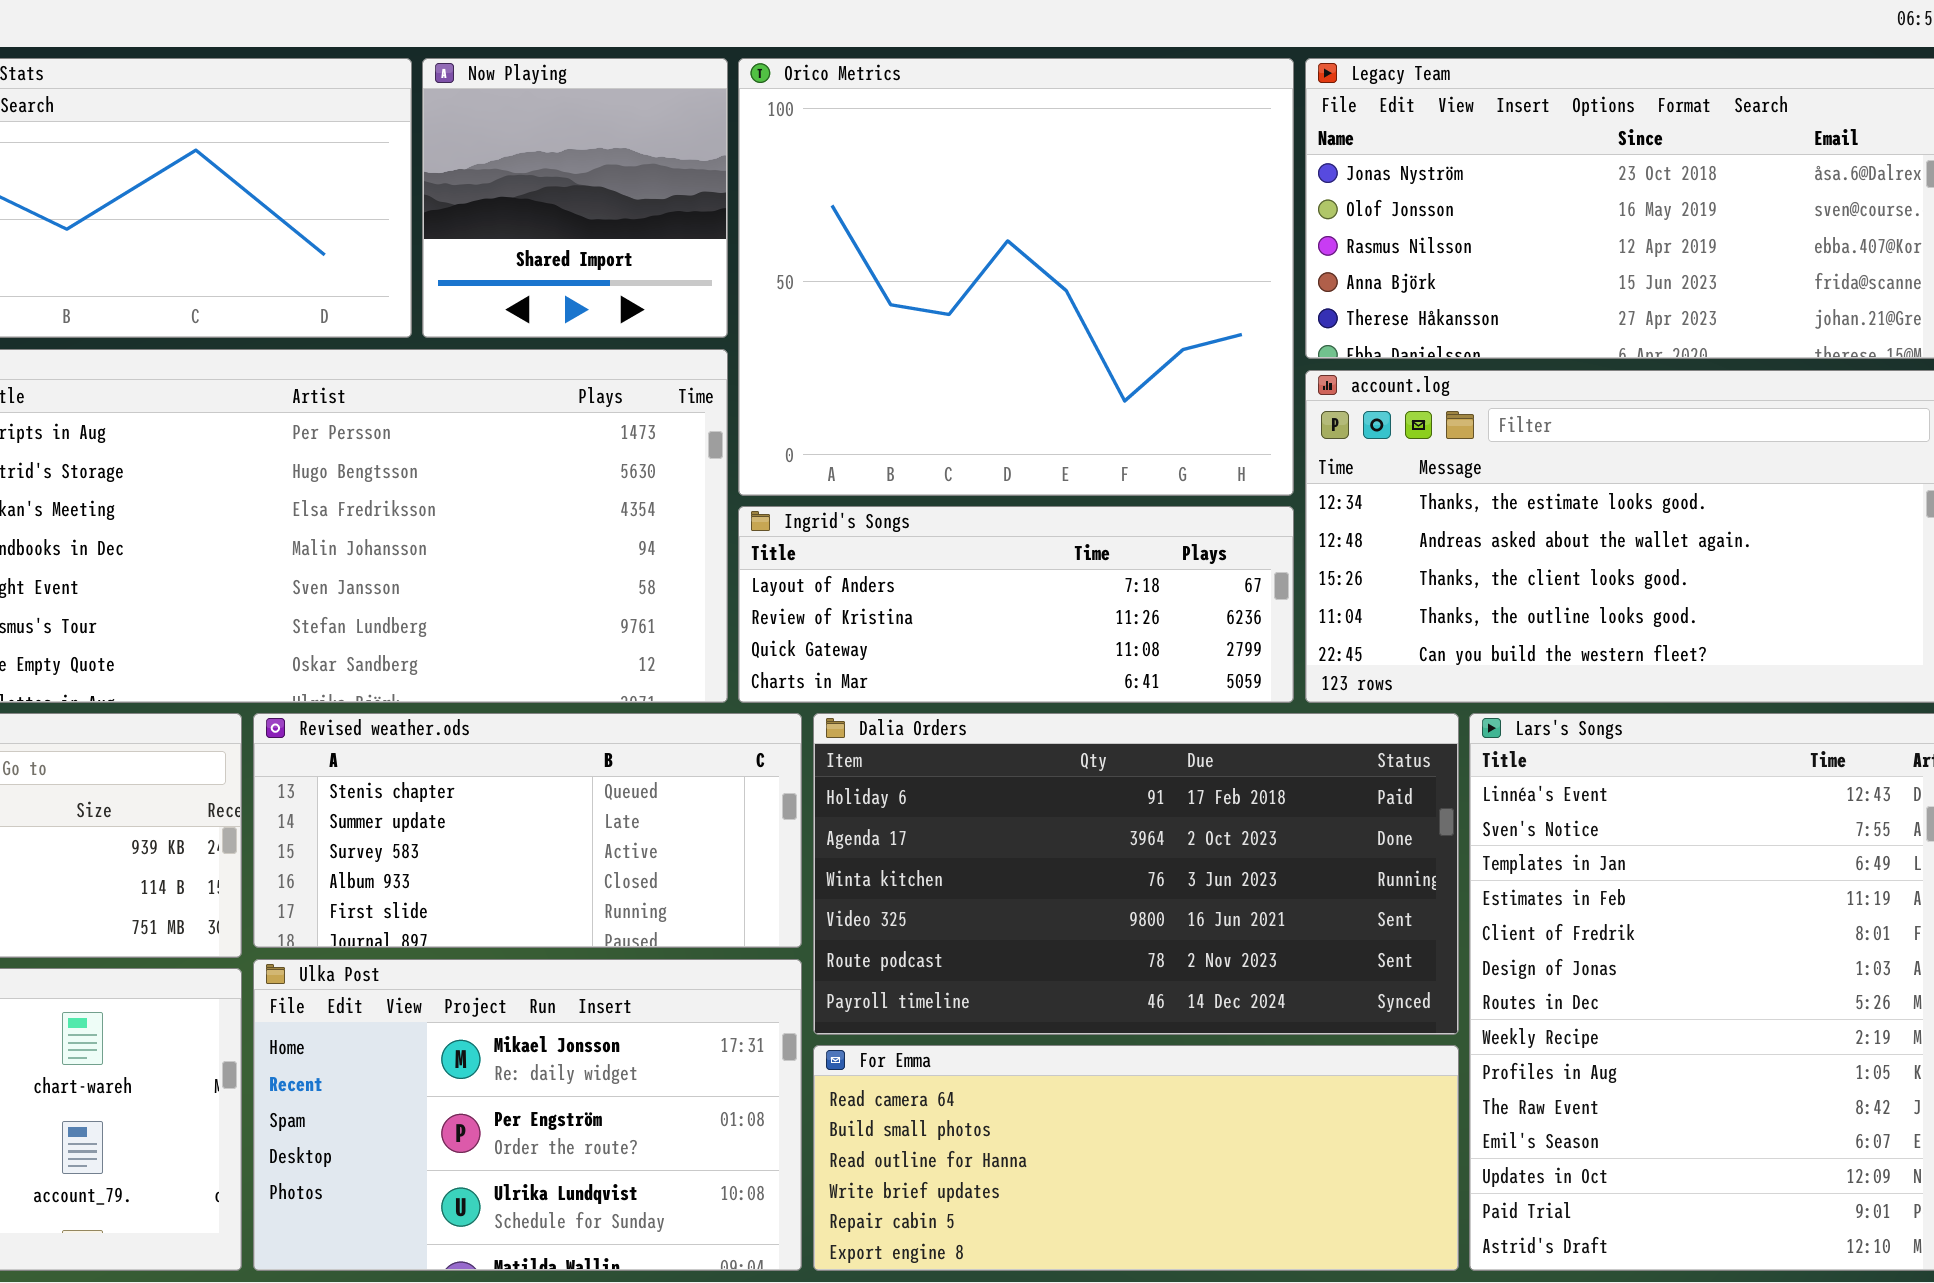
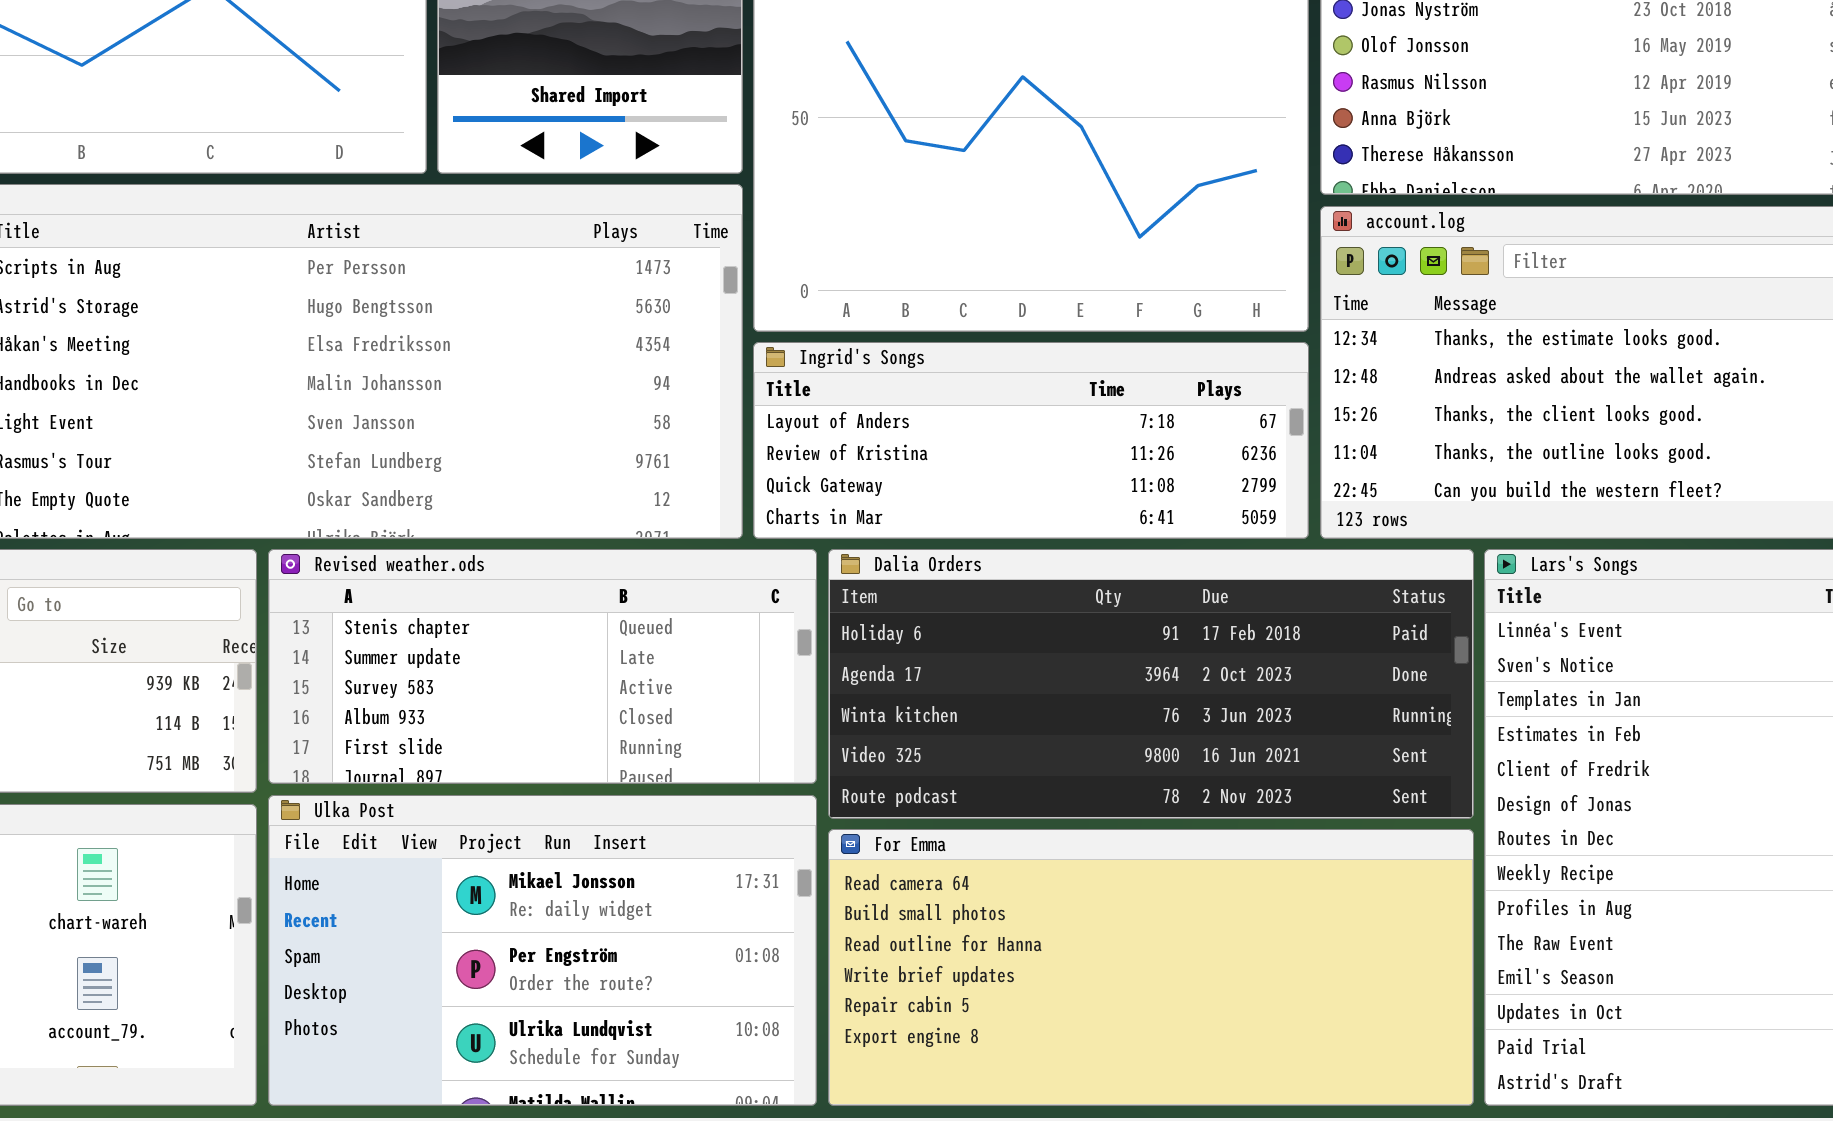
Dalia Orders: [813,713,1459,1035] -> [828,549,1474,819], resized
For Emma: [813,1045,1459,1271] -> [828,829,1474,1106], resized

